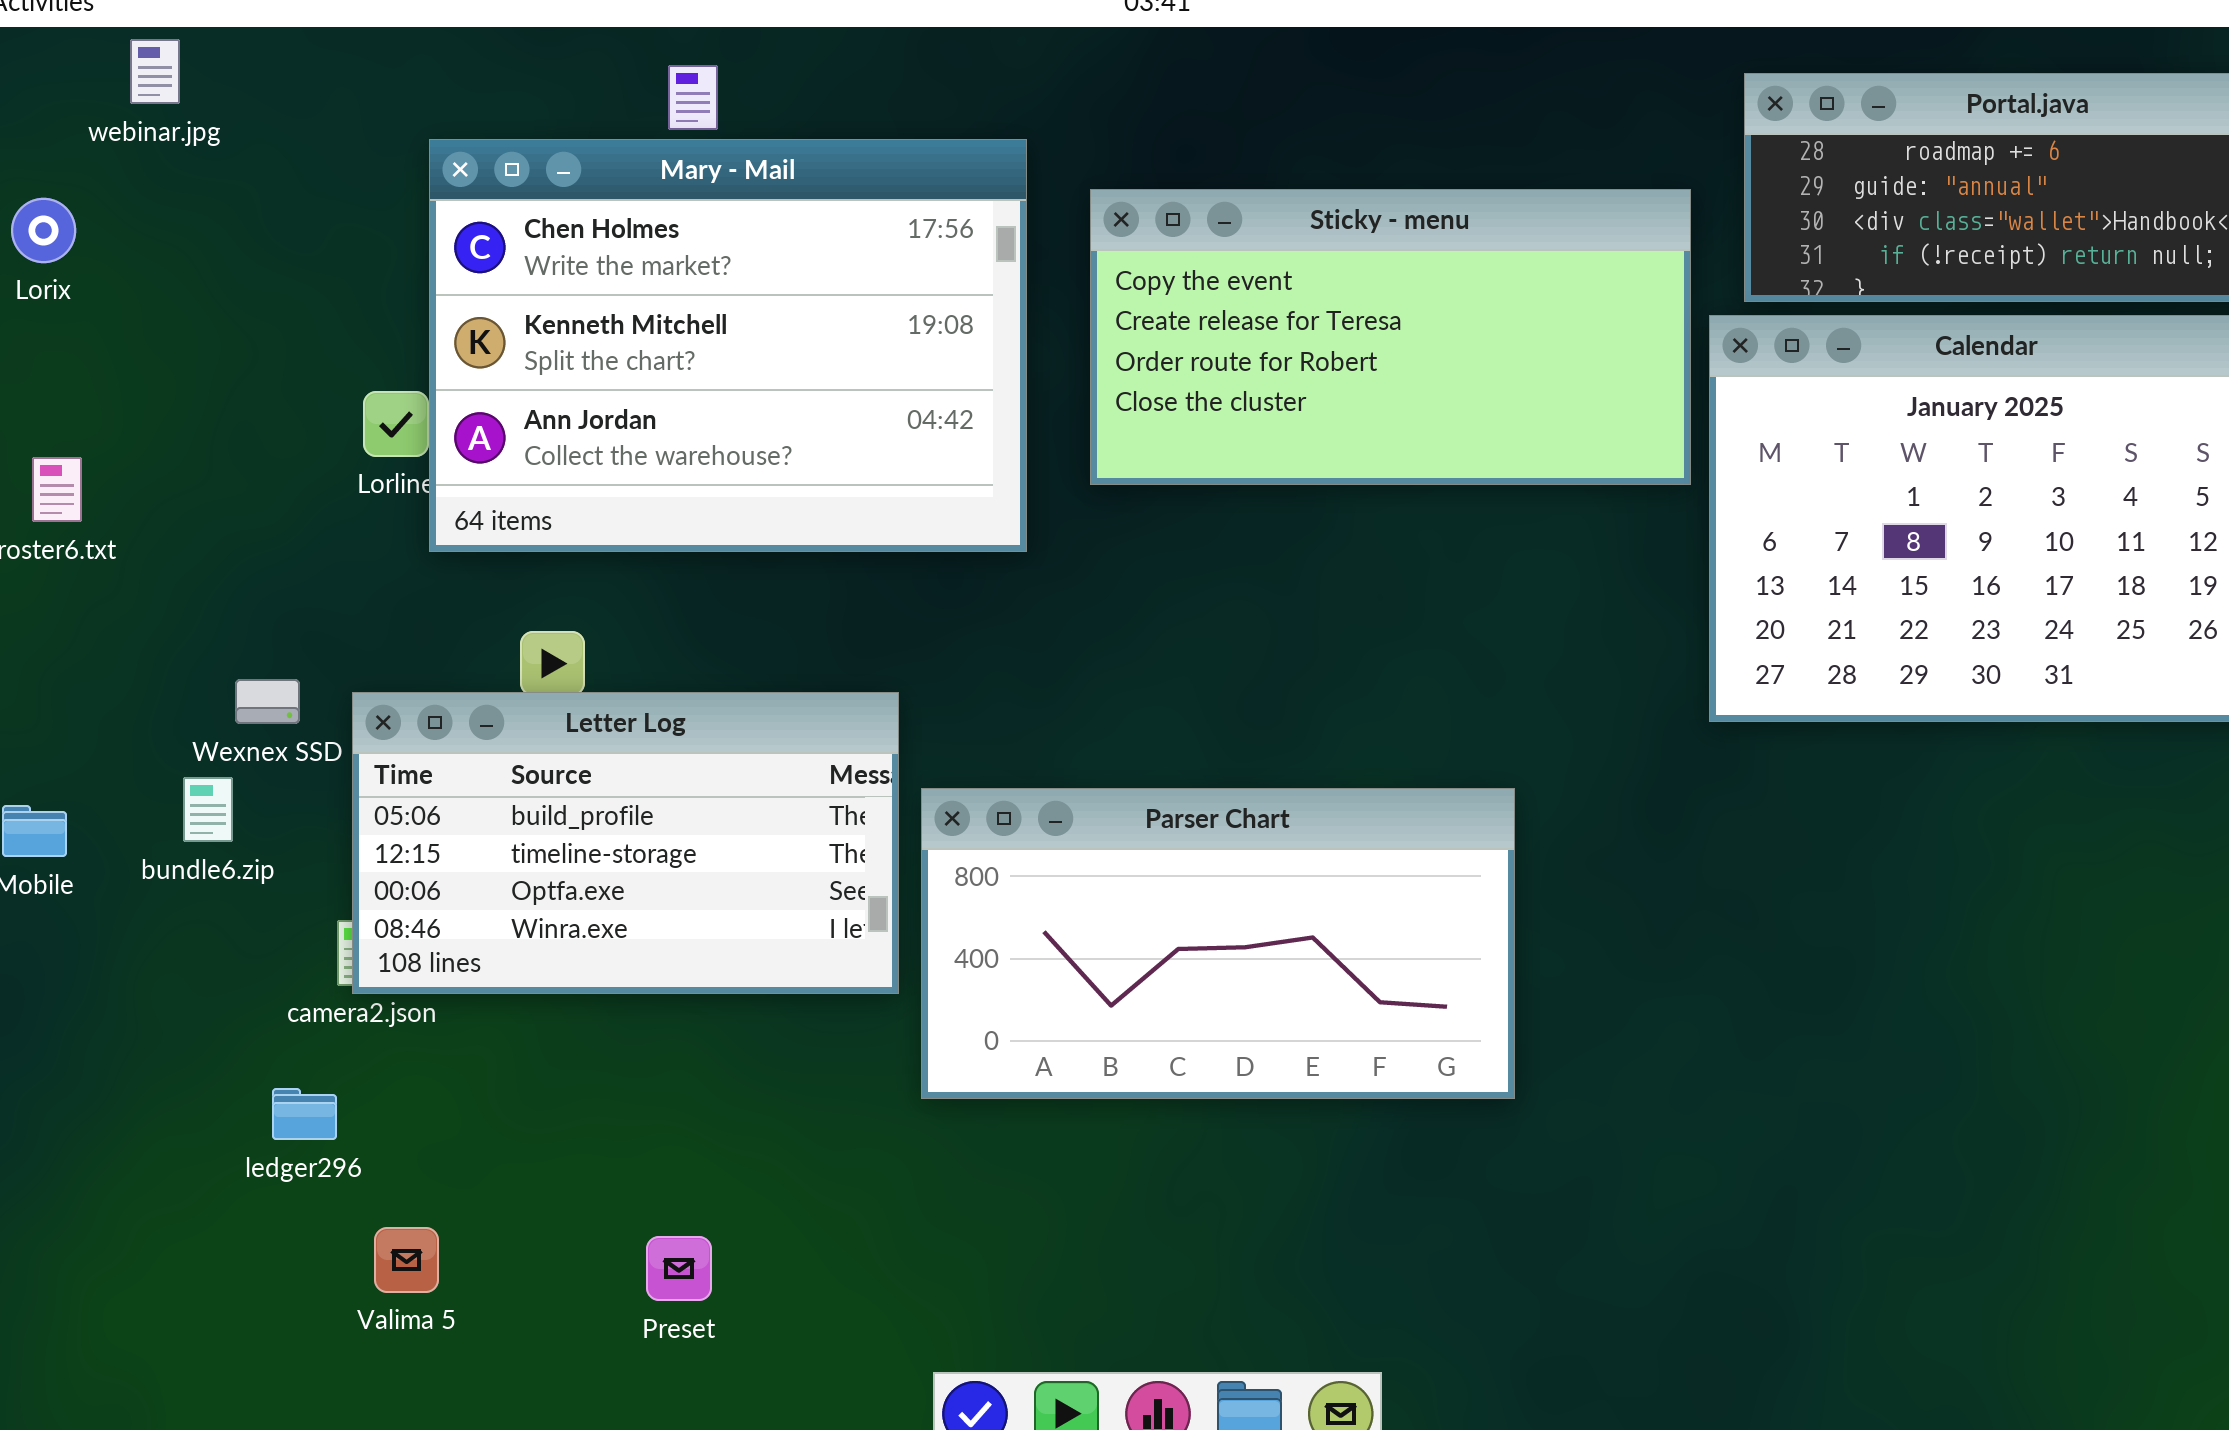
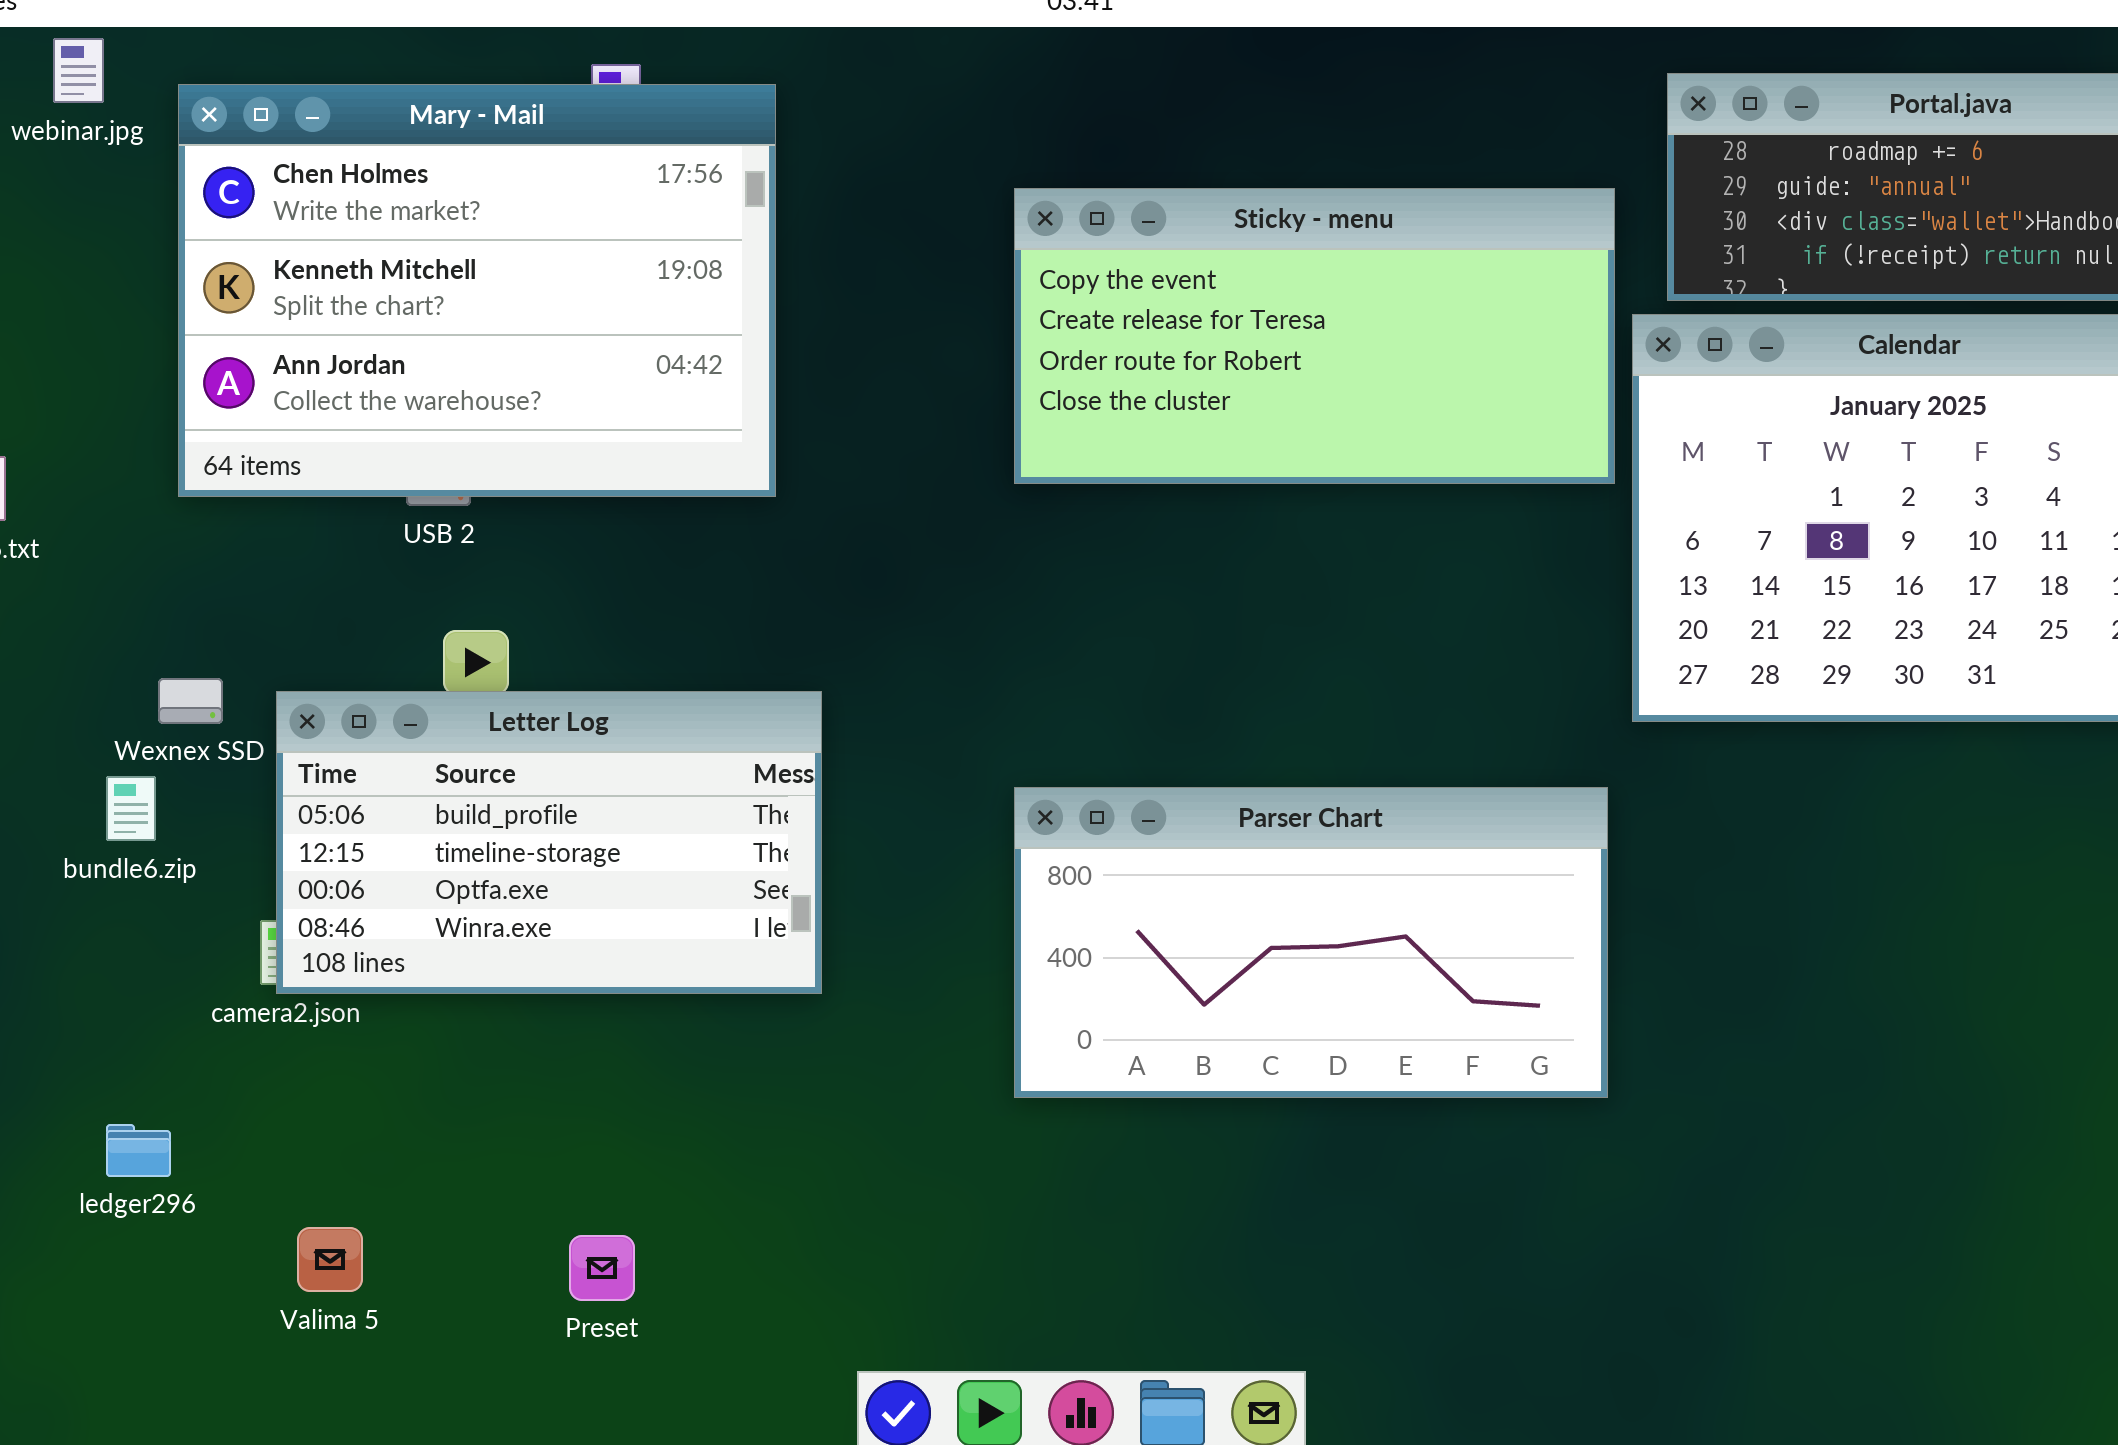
Mary - Mail: [429,139,1027,552] -> [178,84,776,497], moved
Parser Chart: [921,788,1515,1099] -> [1014,787,1608,1098], moved
ledger296: [272,1088,337,1140] -> [106,1124,171,1177], moved

